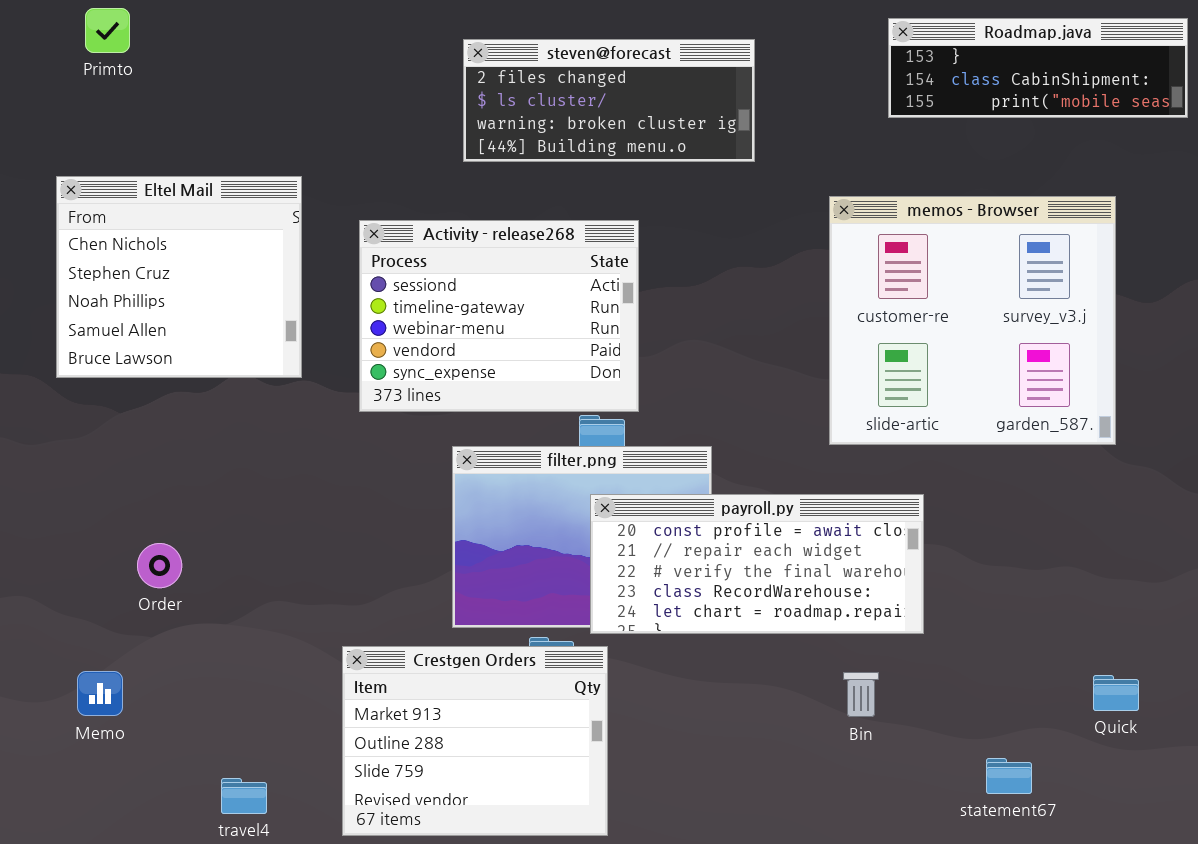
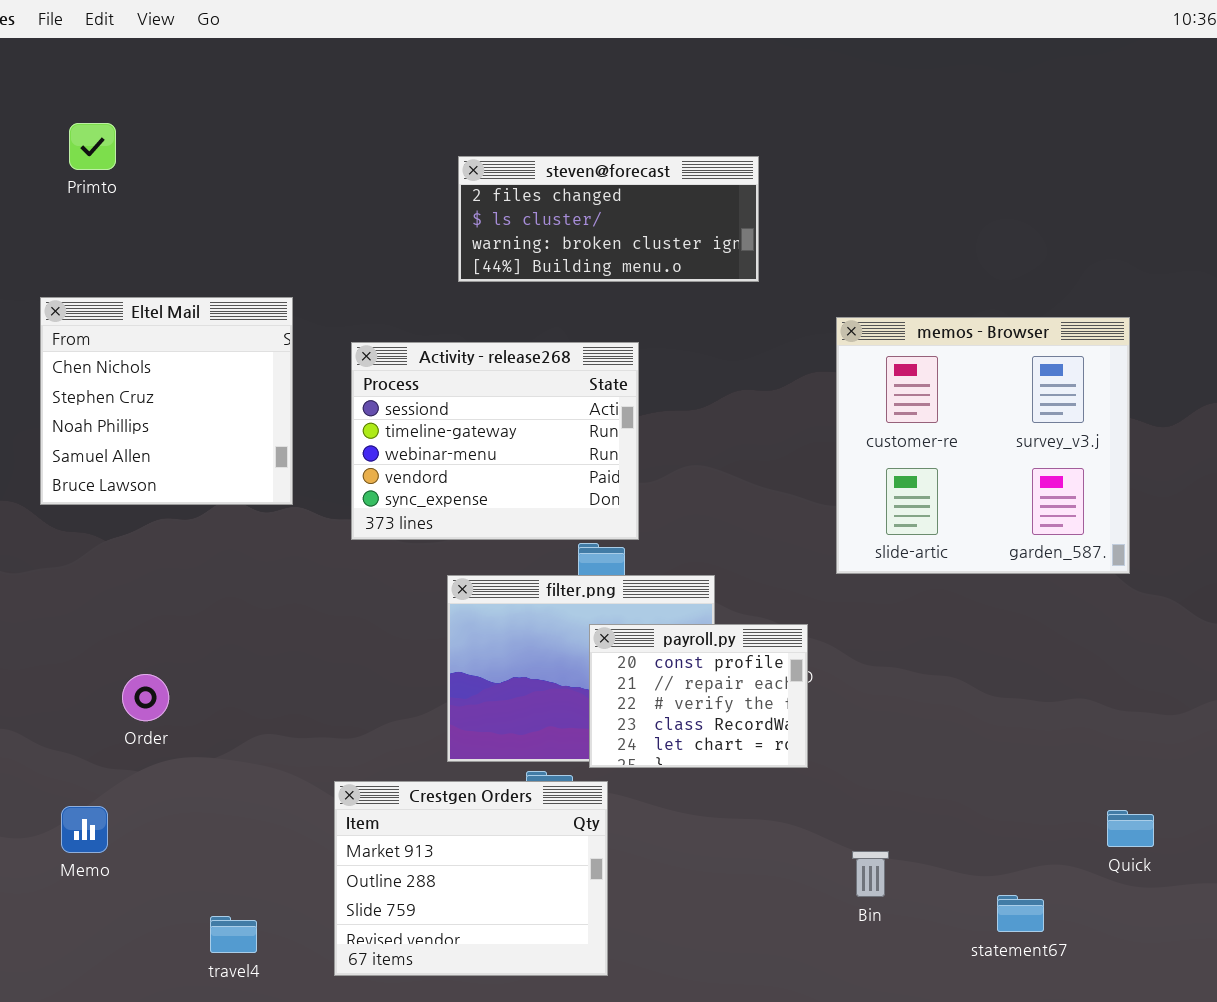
Roadmap.java: [888,18,1188,118] -> none, closed
payroll.py: [590,494,924,634] -> [589,624,808,768], resized
Bin: [843,672,879,717] -> [852,851,889,897], moved

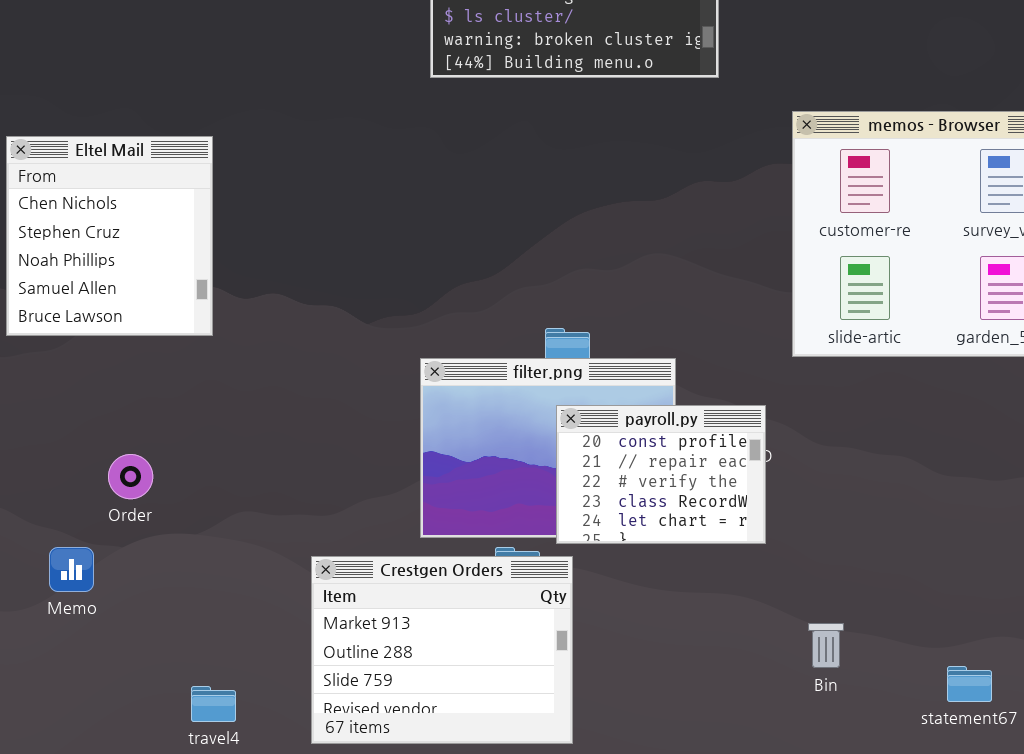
Eltel Mail: [40,297,293,505] -> [6,136,213,336], moved, resized
Activity - release268: [351,342,639,540] -> none, closed
Memo: [61,806,108,853] -> [49,547,94,592], moved

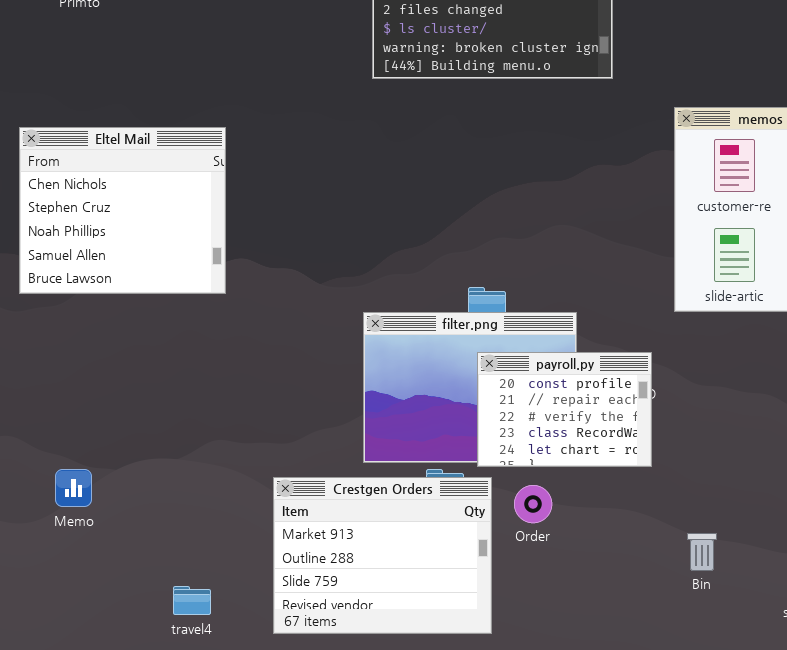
Eltel Mail: [6,136,213,336] -> [19,127,226,294], resized
Order: [108,454,153,499] -> [514,485,552,523], moved

